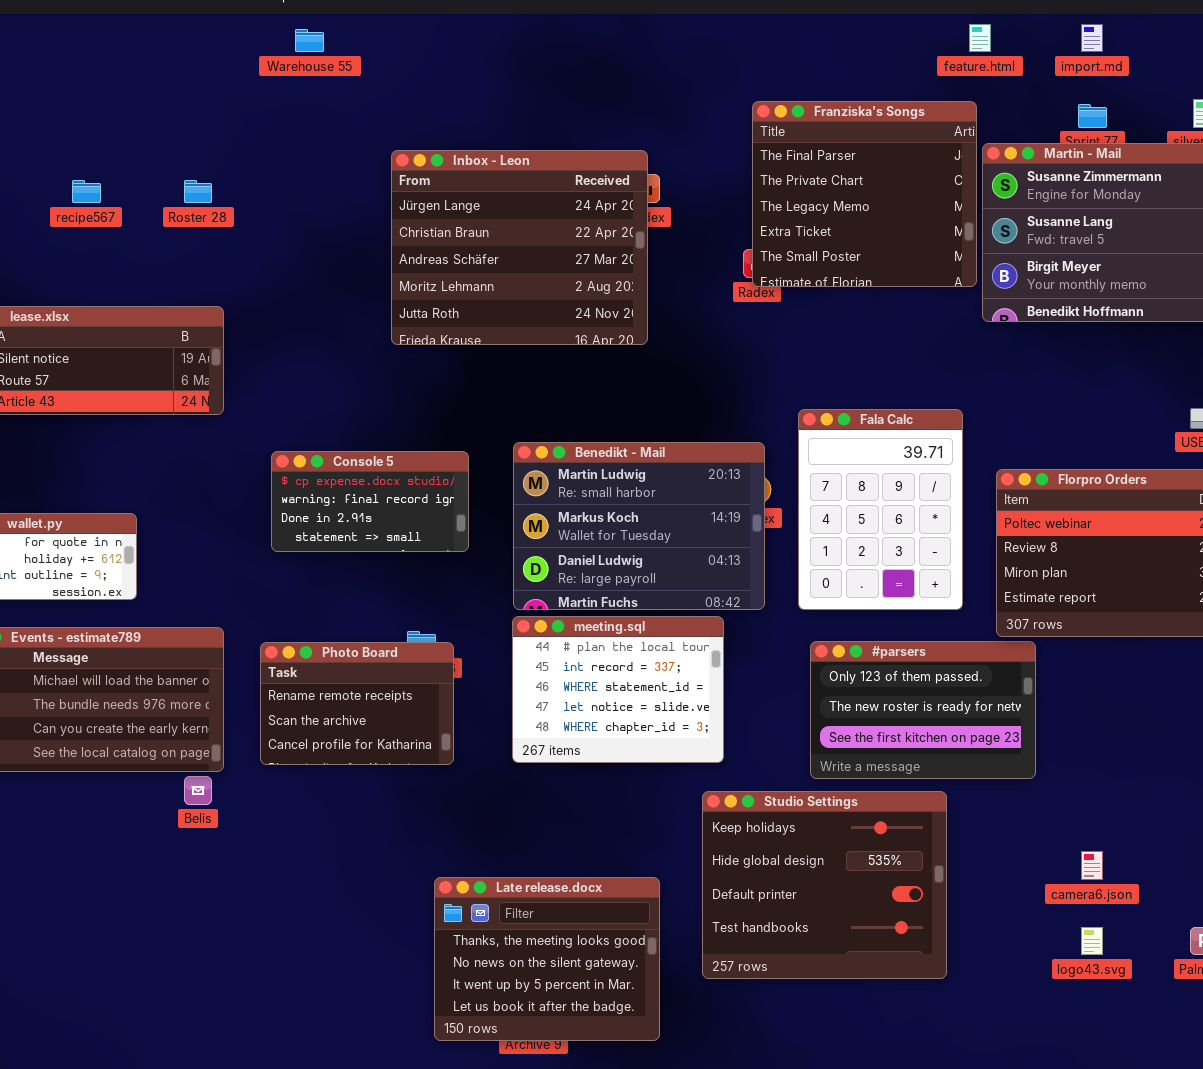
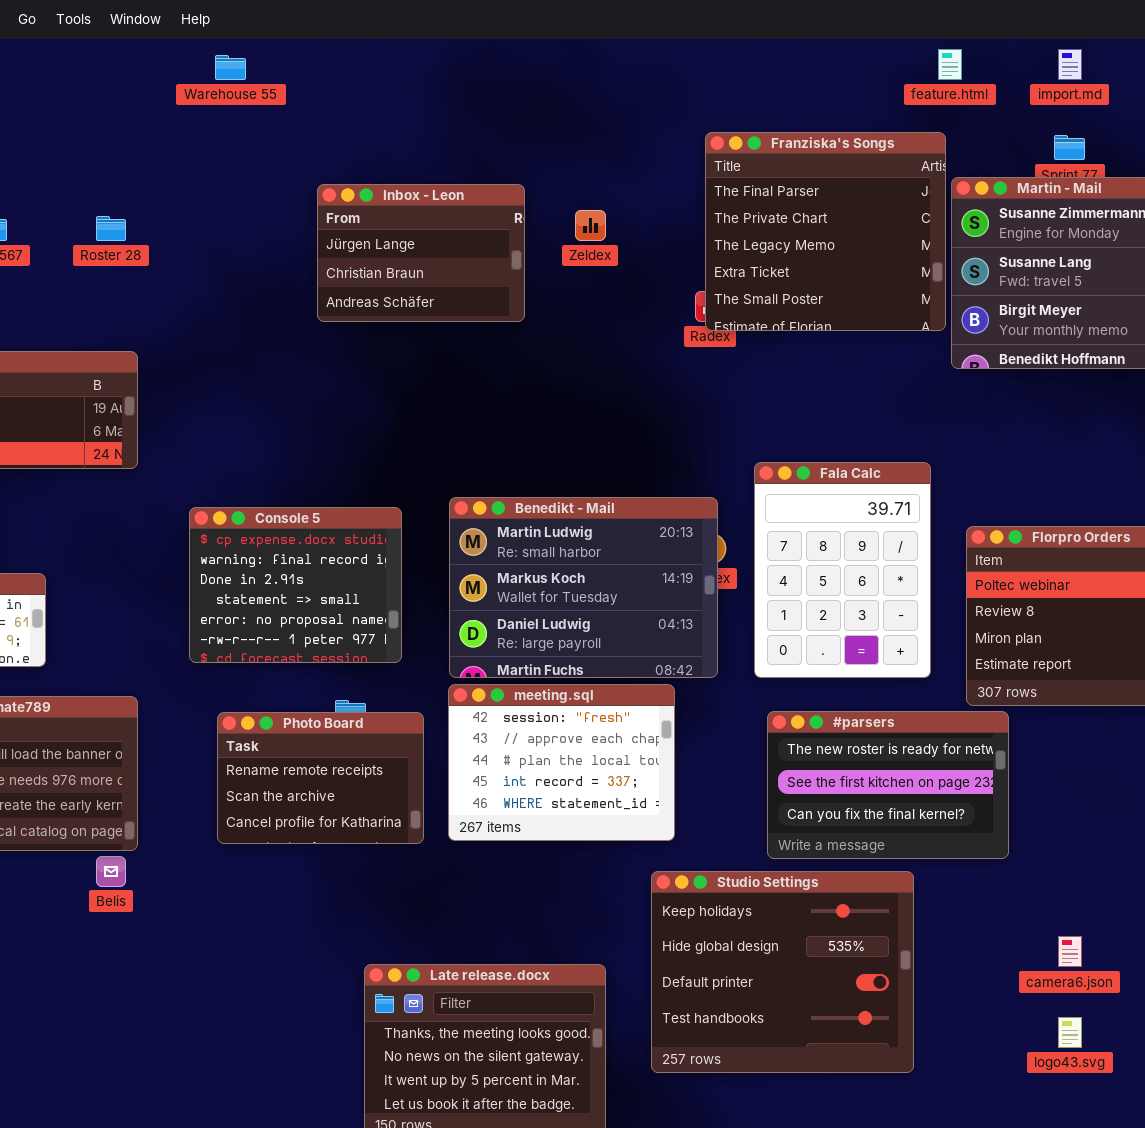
Inbox - Leon: [391,150,648,345] -> [317,184,525,322], resized
Console 5: [271,451,469,552] -> [189,507,402,663], resized
meeting.sql: [512,616,724,763] -> [448,684,675,841], scrolled up 2 rows
#parsers: [810,641,1036,779] -> [767,711,1009,859], scrolled down 1 row
Photo Board: [260,642,454,765] -> [217,712,424,844], moved

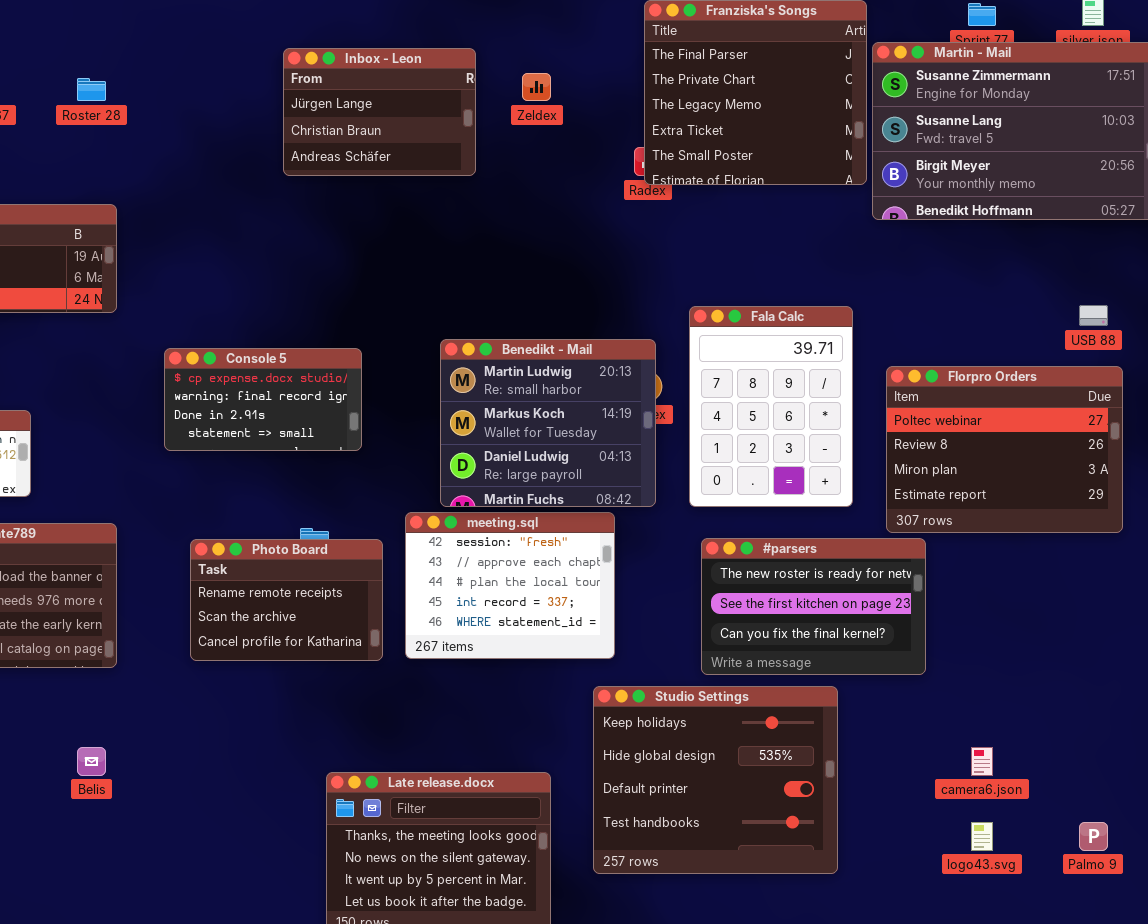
Benedikt - Mail: [449,497,718,678] -> [440,339,656,507], resized
Console 5: [189,507,402,663] -> [164,348,362,451], resized
Belis: [96,856,126,887] -> [77,747,106,776], moved

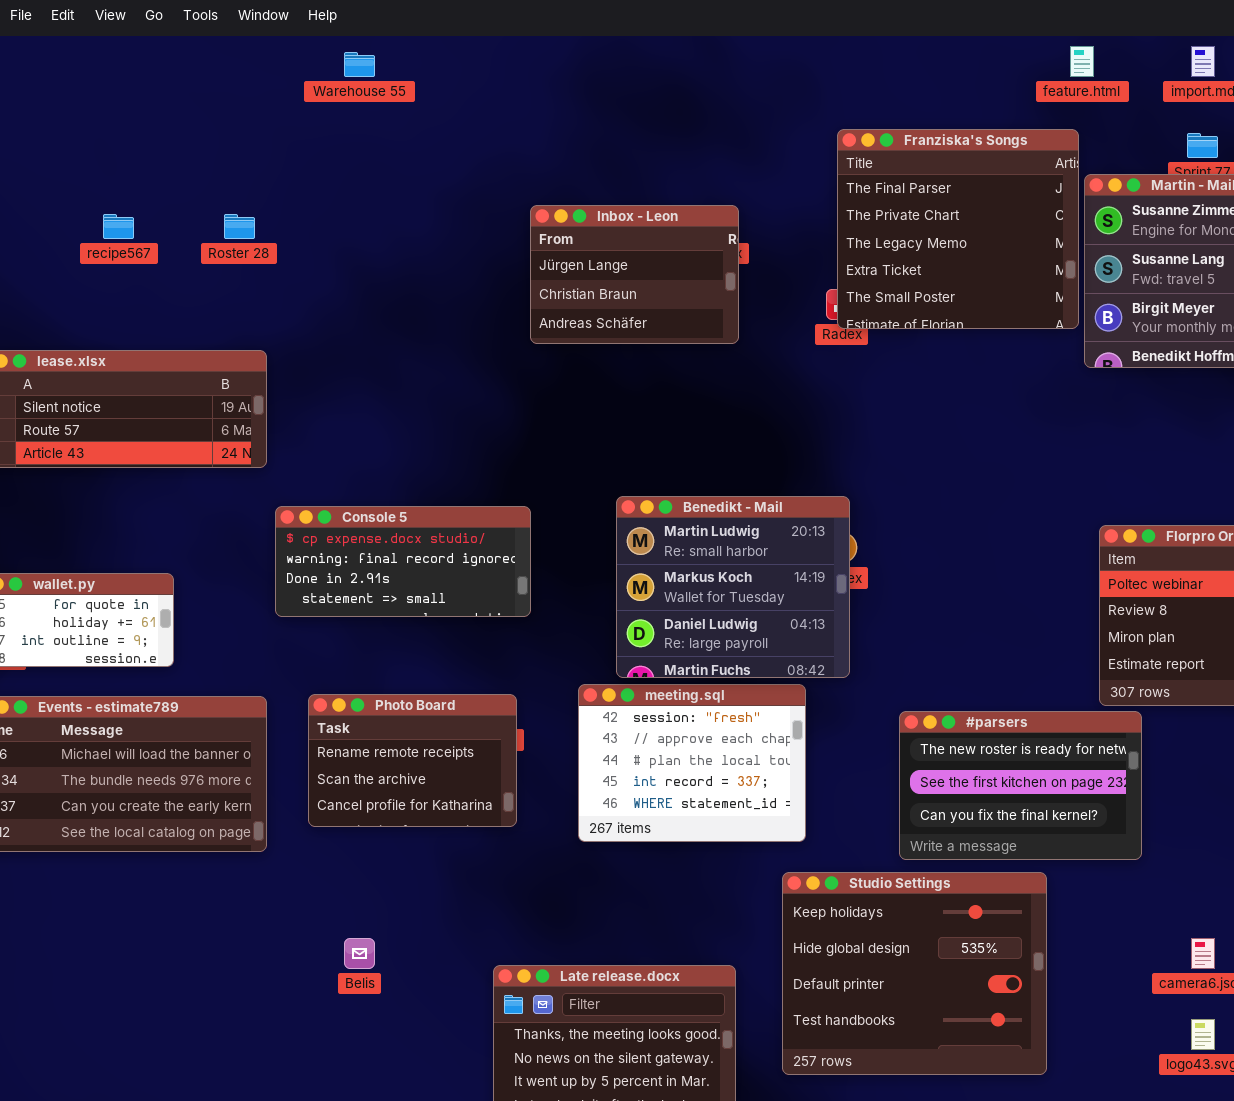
Inbox - Leon: [283,48,476,176] -> [530,205,739,344], moved
Fala Calc: [689,306,853,507] -> none, closed
Console 5: [164,348,362,451] -> [275,506,531,617], resized
Photo Board: [190,539,383,661] -> [308,694,517,827], moved
Belis: [77,747,106,776] -> [344,938,375,969], moved

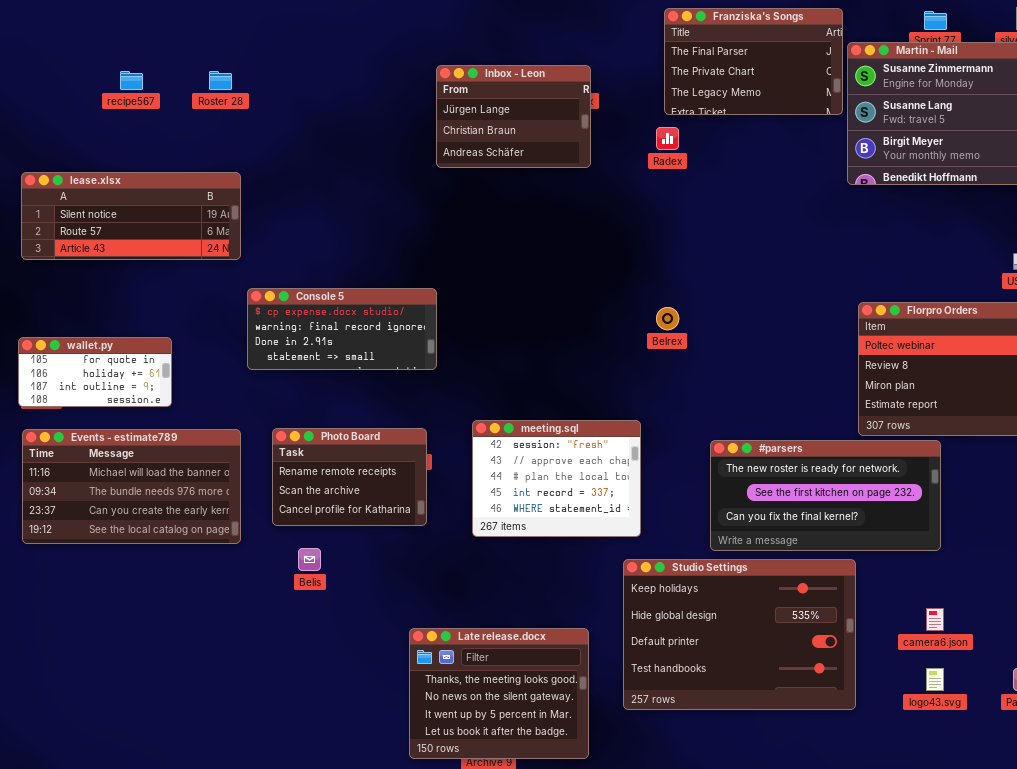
Franziska's Songs: [837,129,1079,329] -> [664,8,843,115], resized
Benedikt - Mail: [616,496,850,678] -> none, closed
#parsers: [899,711,1142,860] -> [710,440,941,551], resized
Studio Settings: [782,872,1047,1075] -> [623,559,856,710], resized
Belis: [344,938,375,969] -> [298,548,321,571], moved

